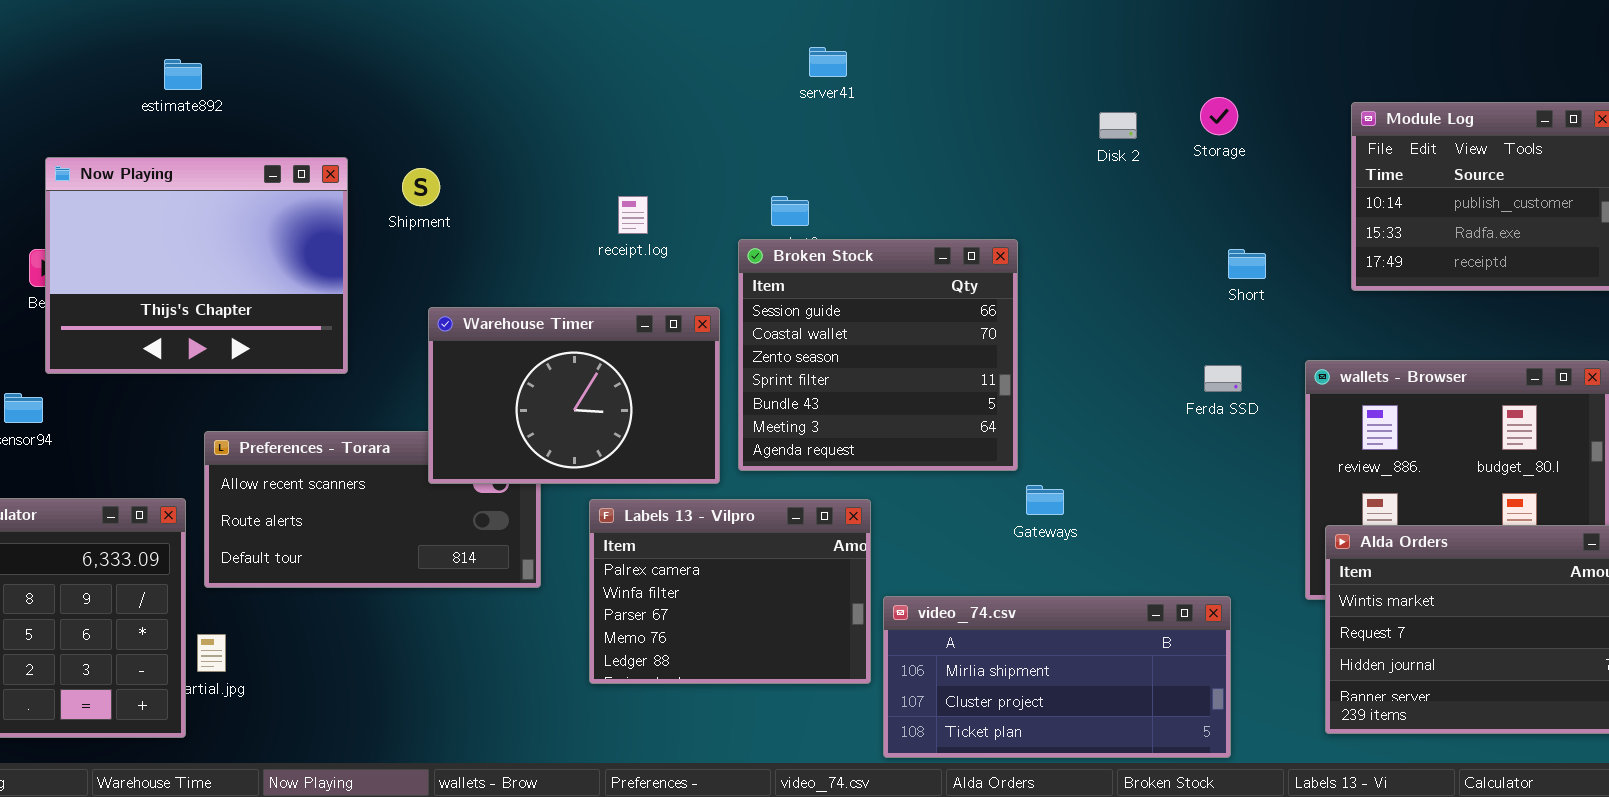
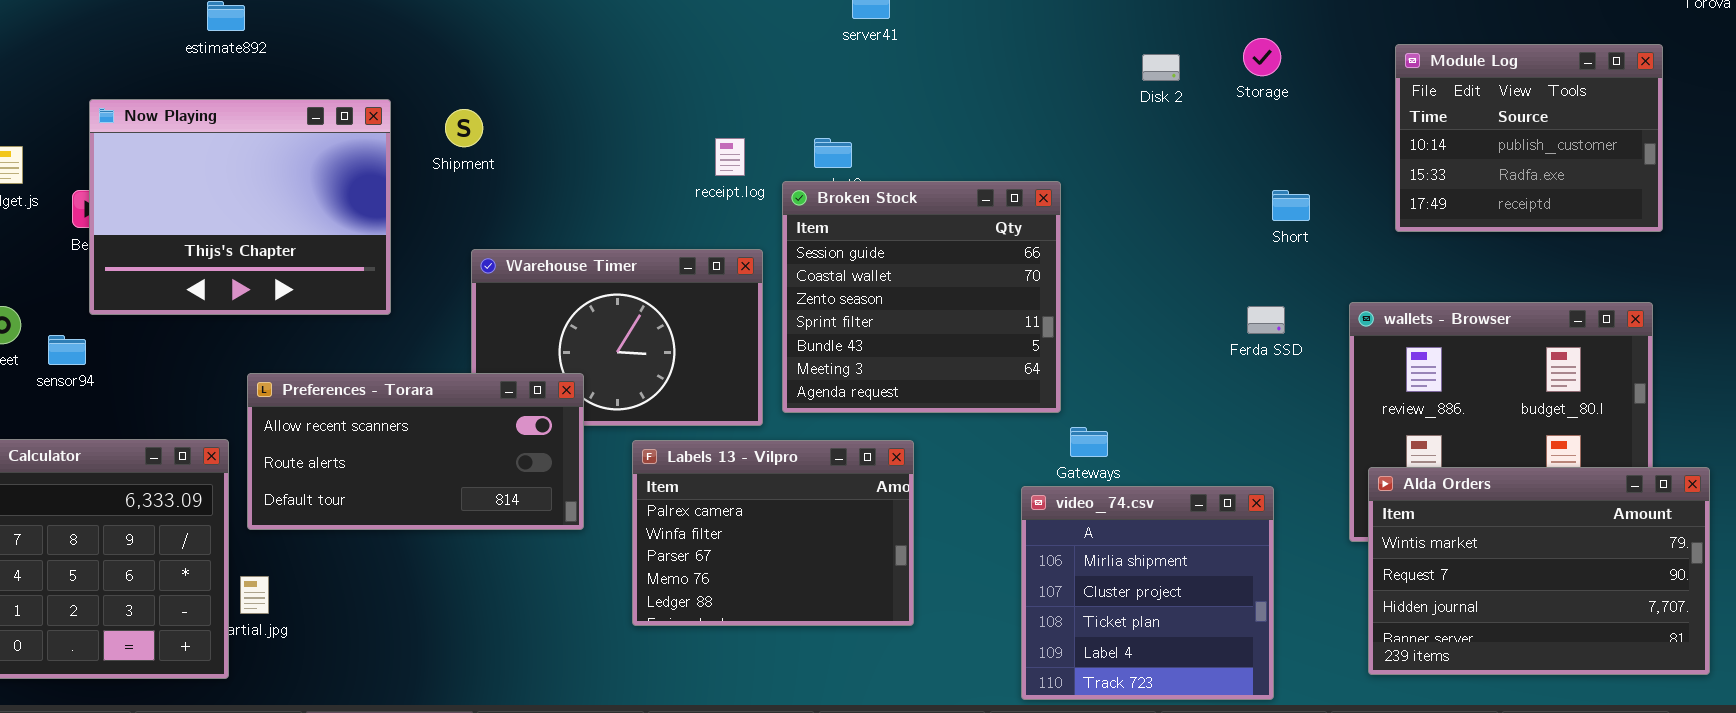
receipt.log: [618,196,648,234] -> [715,138,745,176], moved
Preferences - Torara: [204,431,541,588] -> [247,373,584,530], raised
video_74.csv: [883,596,1231,758] -> [1021,486,1274,700], resized

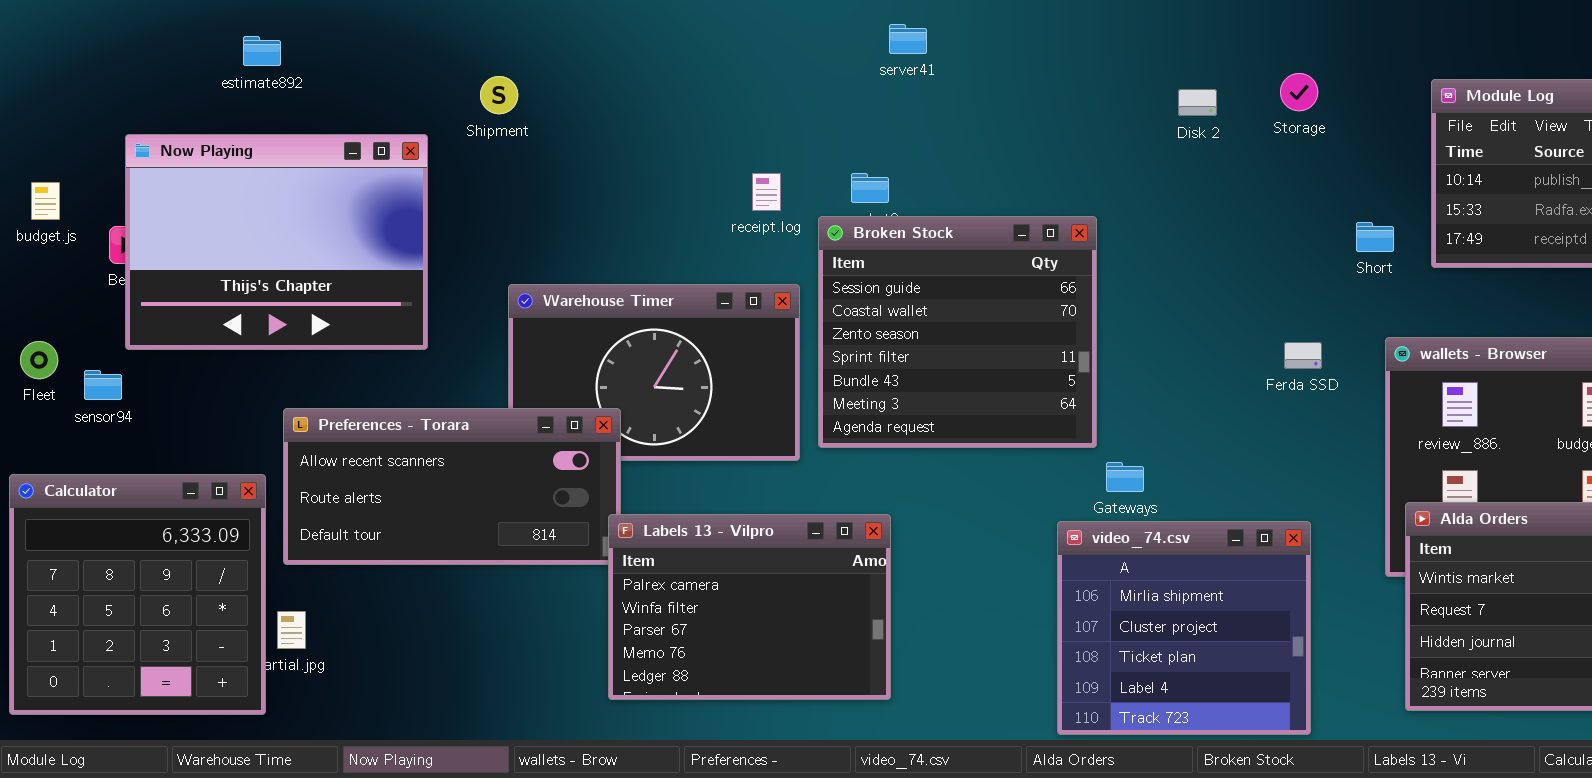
Shipment: [445,109,483,147] -> [480,76,518,114], moved
Short: [1272,190,1310,221] -> [1356,222,1394,252], moved
Labels 13 - Vilpro: [632,440,914,626] -> [608,514,891,700], moved

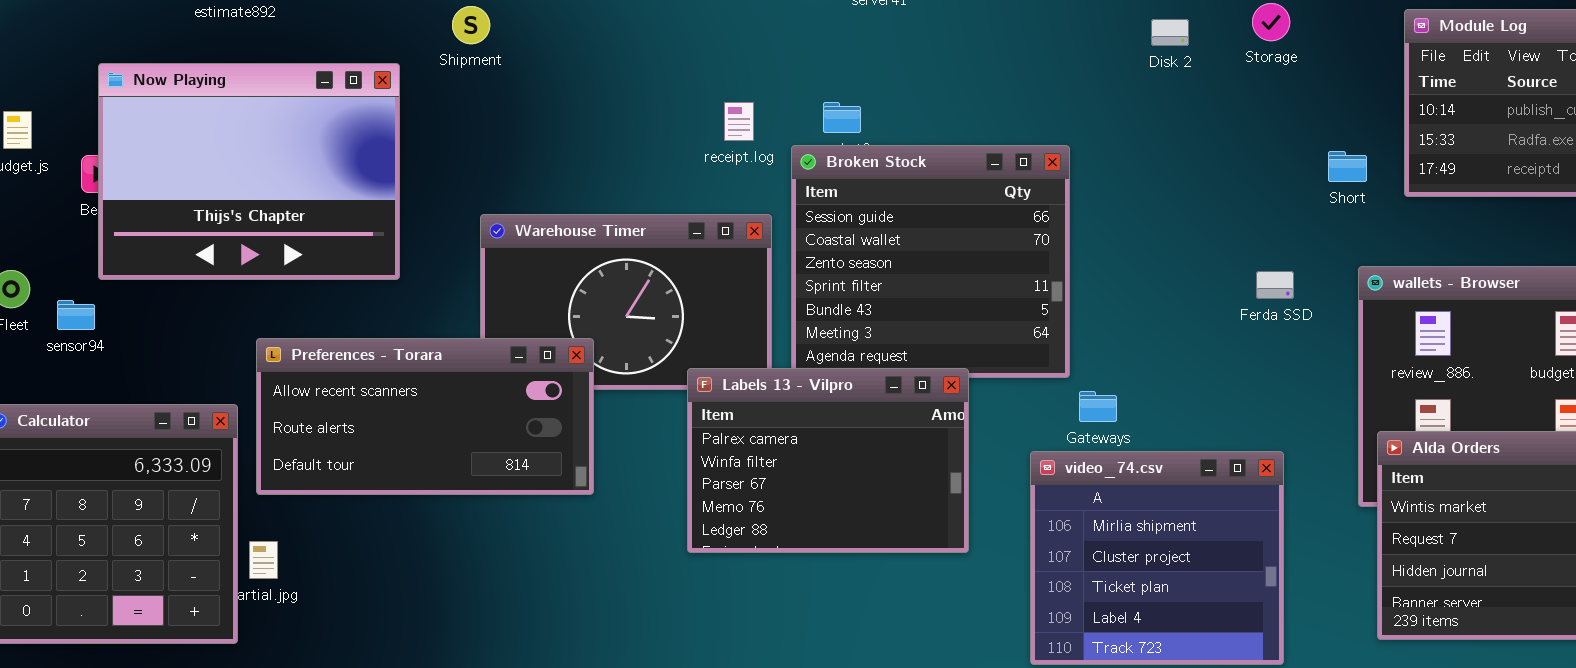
Labels 13 - Vilpro: [608,514,891,700] -> [687,368,969,553], moved

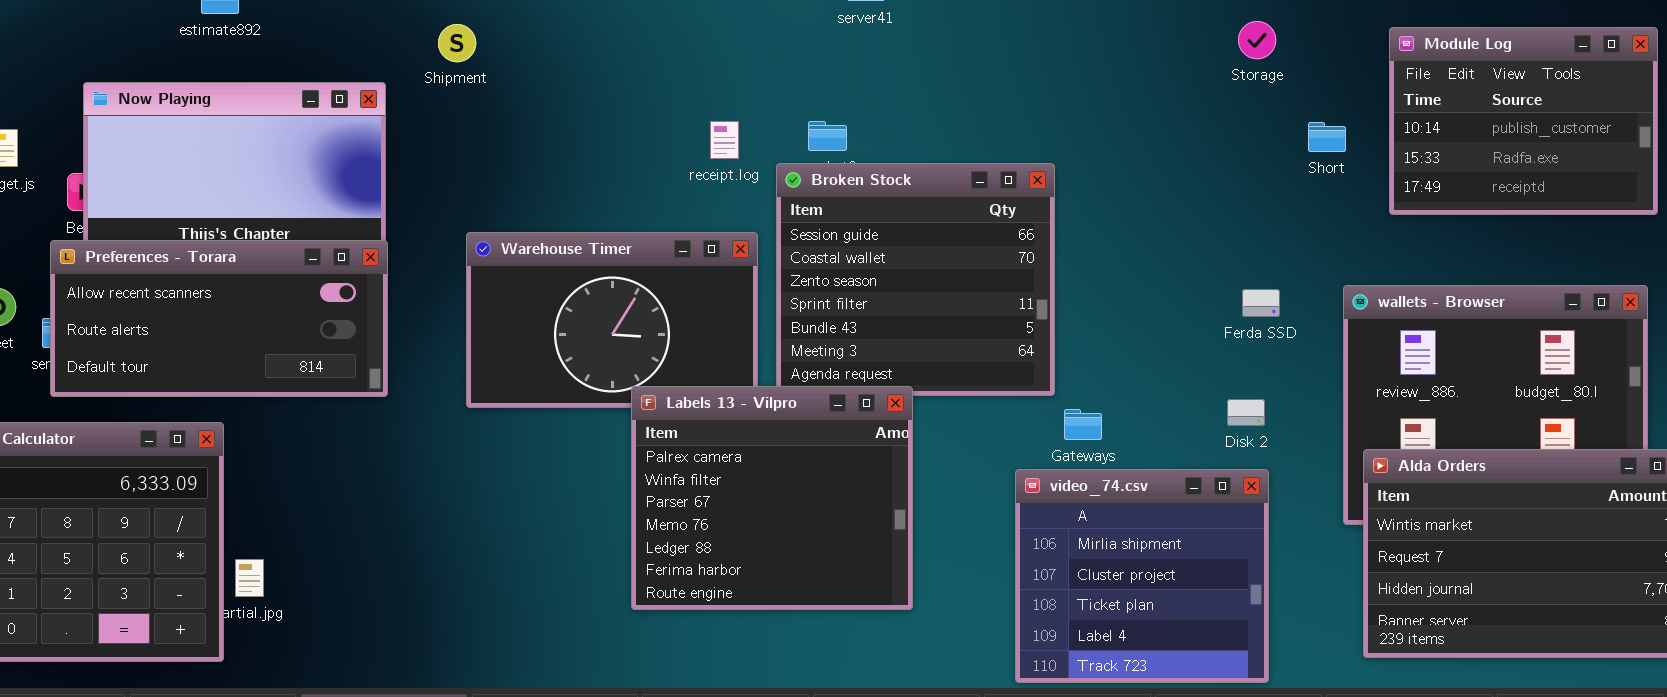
Disk 2: [1151,19,1189,46] -> [1227,399,1265,426], moved
Short: [1328,151,1367,182] -> [1308,122,1346,152], moved
Preferences - Torara: [256,338,594,495] -> [50,240,388,397], moved
Labels 13 - Vilpro: [687,368,969,553] -> [631,386,913,610], moved, resized

